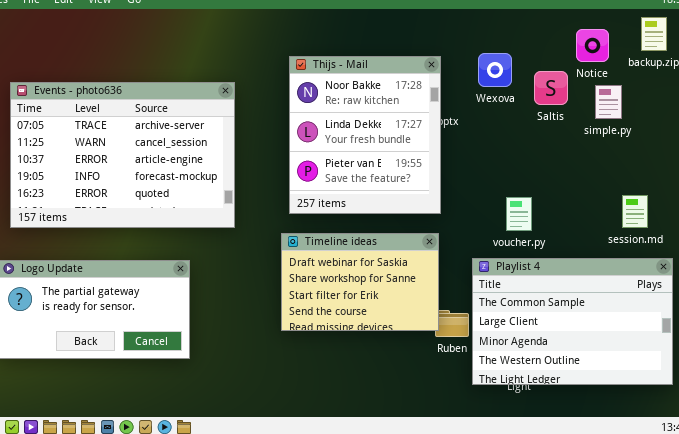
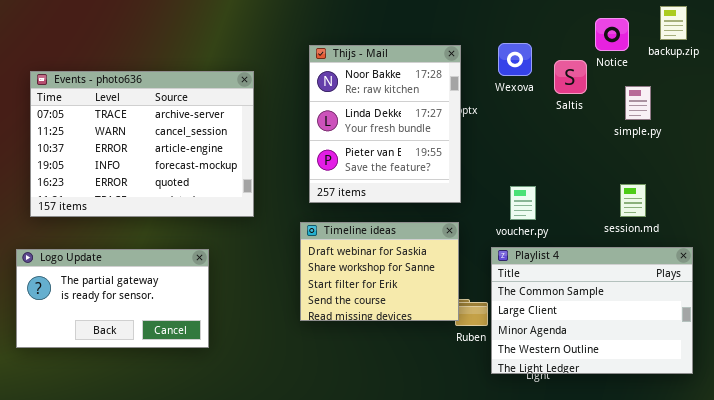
simple.py: [595,85,622,119] -> [625,86,651,120], moved
session.md: [622,195,648,228] -> [620,184,646,217], moved
voucher.py: [506,197,532,231] -> [510,186,536,220], moved

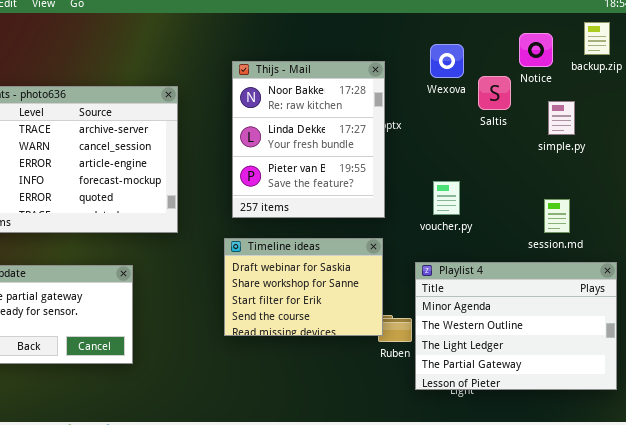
Wexova: [498,43,532,76] -> [430,44,464,78], moved
voucher.py: [510,186,536,220] -> [433,181,460,215], moved
Playlist 4: [491,247,693,374] -> [415,262,617,390], scrolled down 2 rows

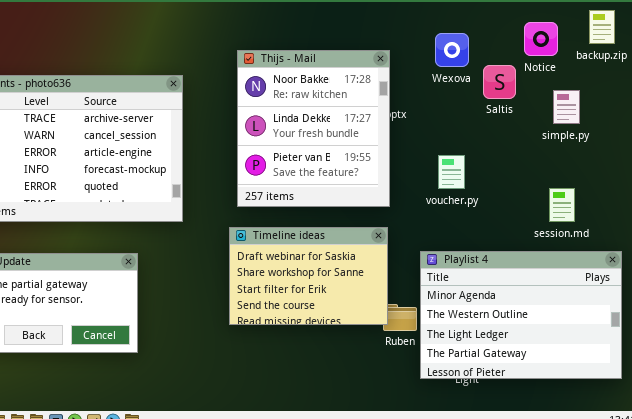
voucher.py: [433,181,460,215] -> [438,155,465,189], moved

